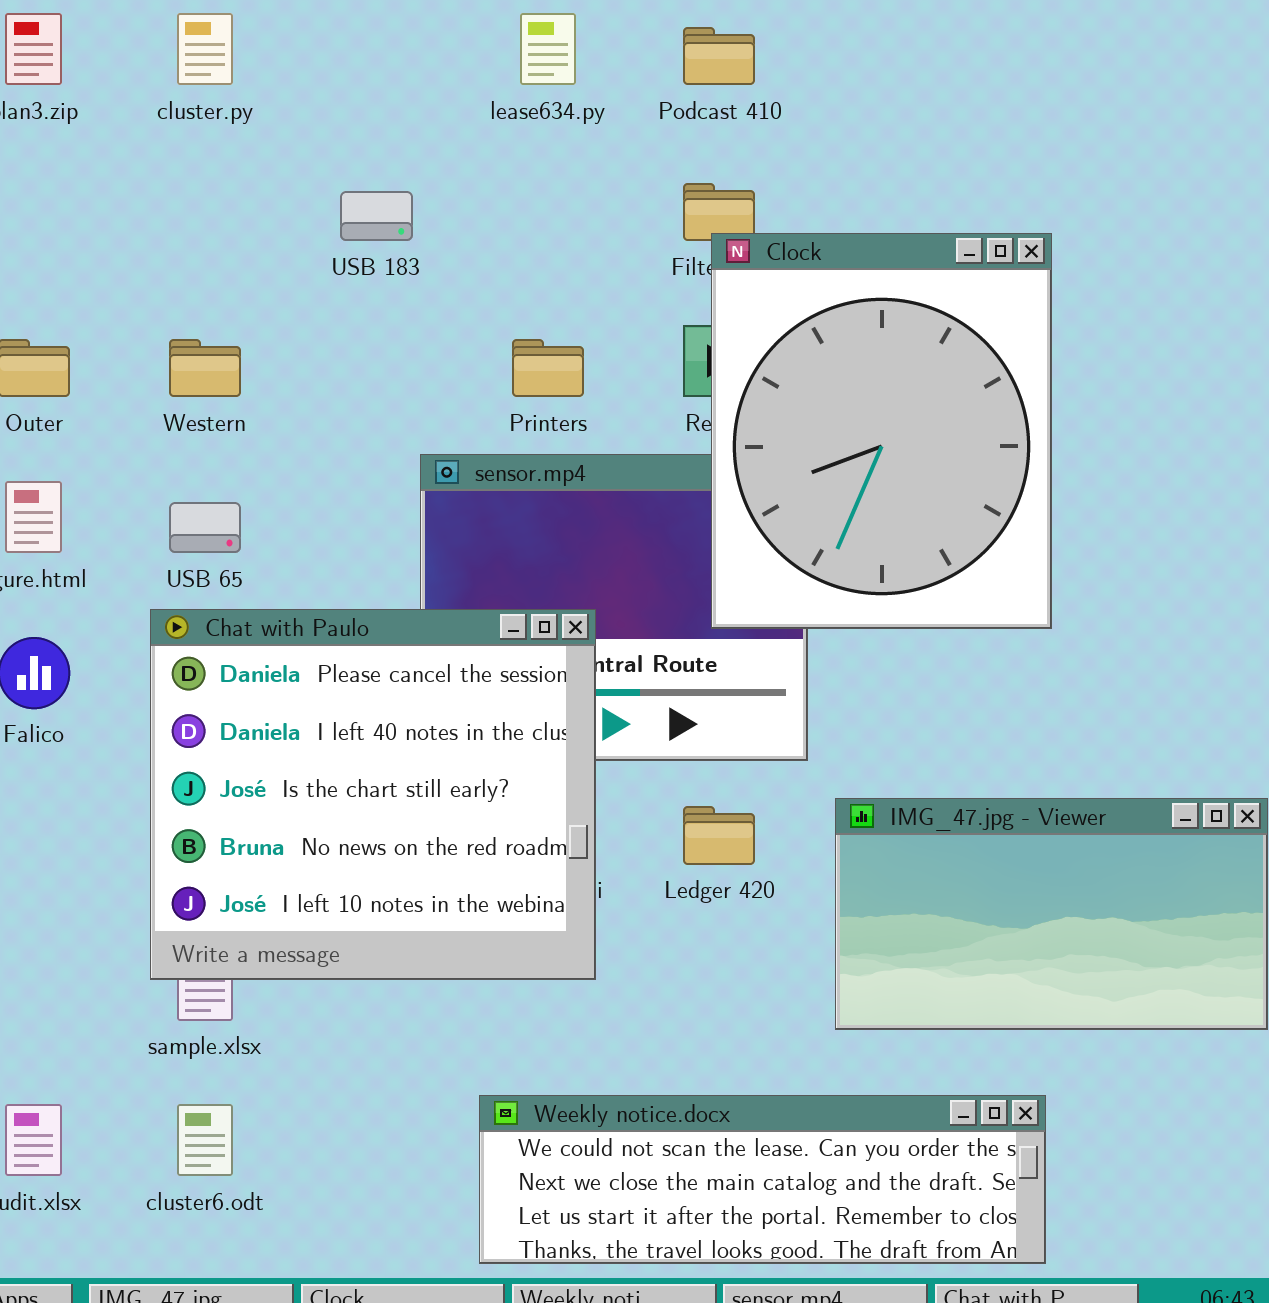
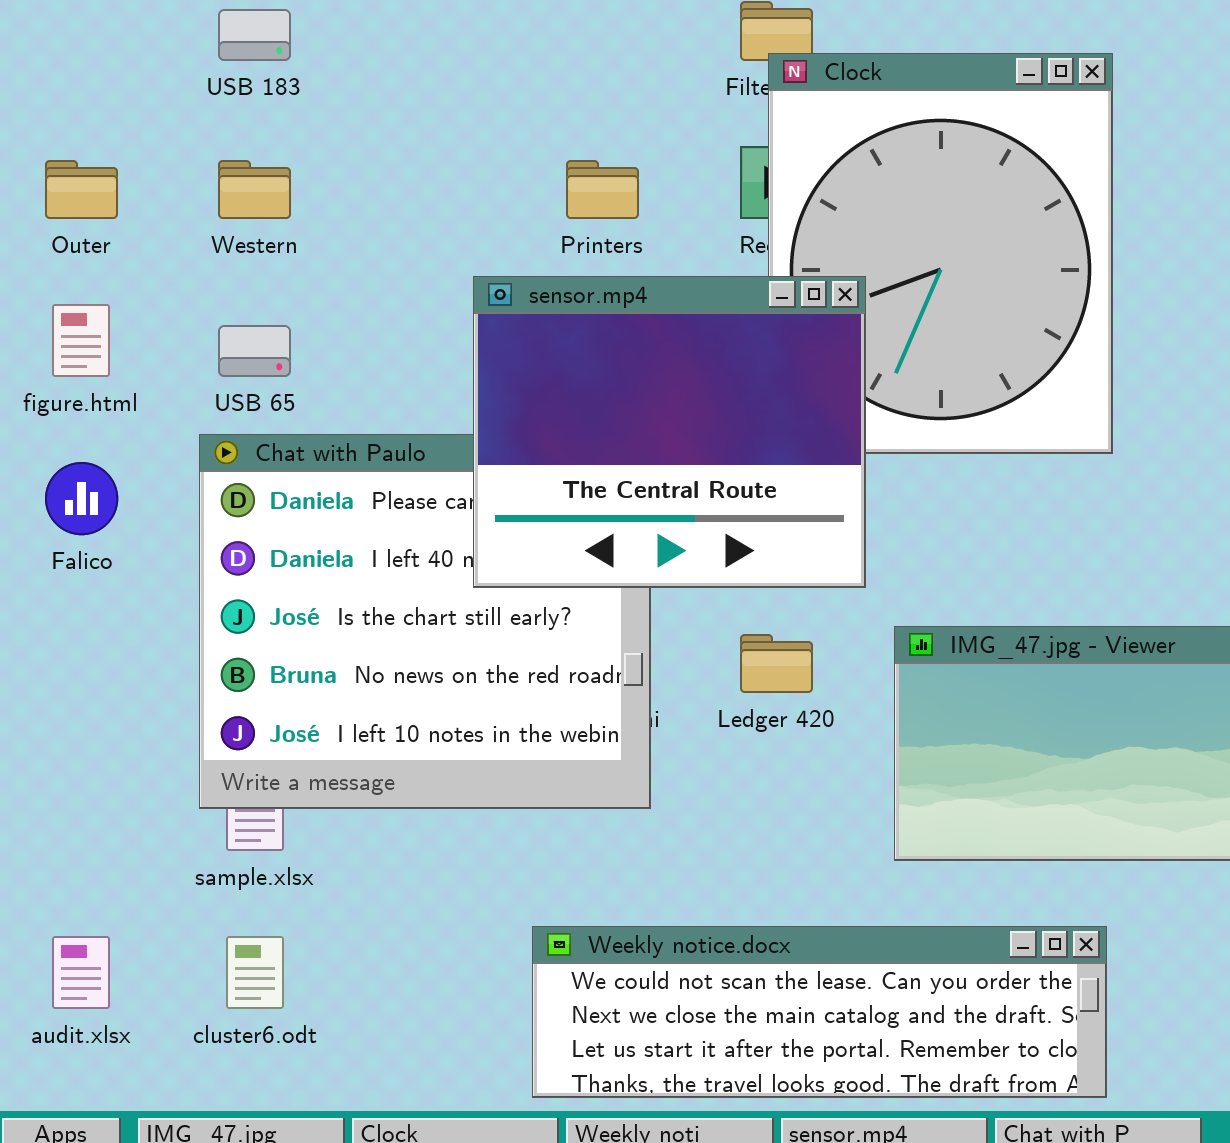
USB 183: [340,191,413,241] -> [218,9,291,61], moved
sensor.mp4: [420,454,808,761] -> [473,276,866,588], raised

